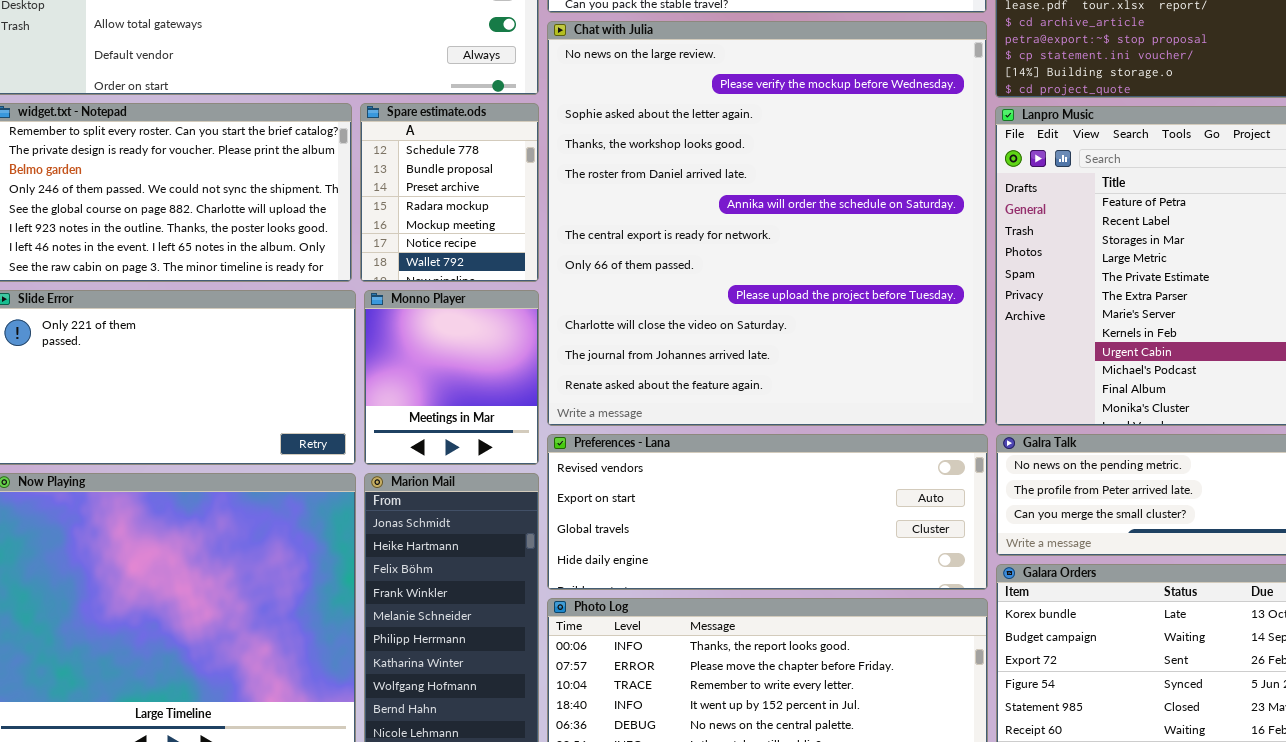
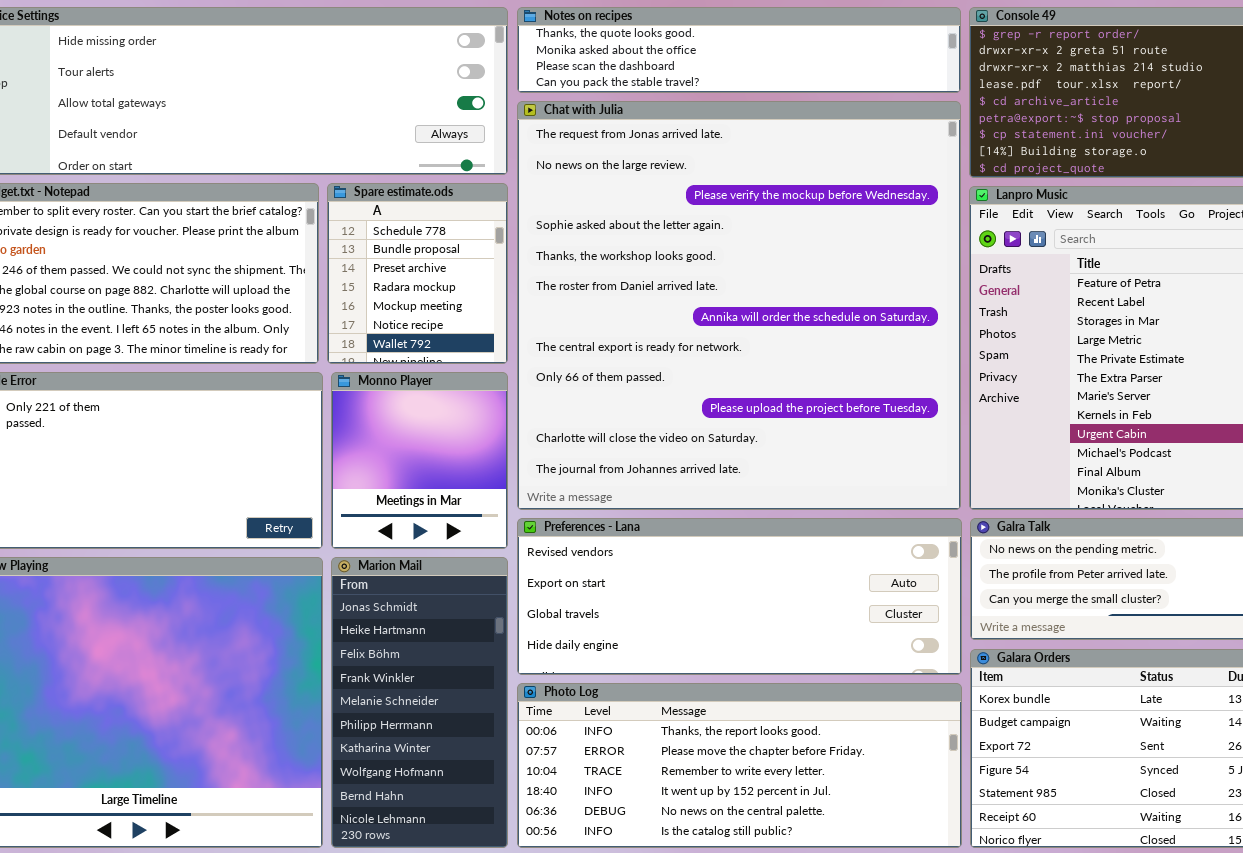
Chat with Julia: [547,21,987,426] -> [517,101,961,510], scrolled up 1 row

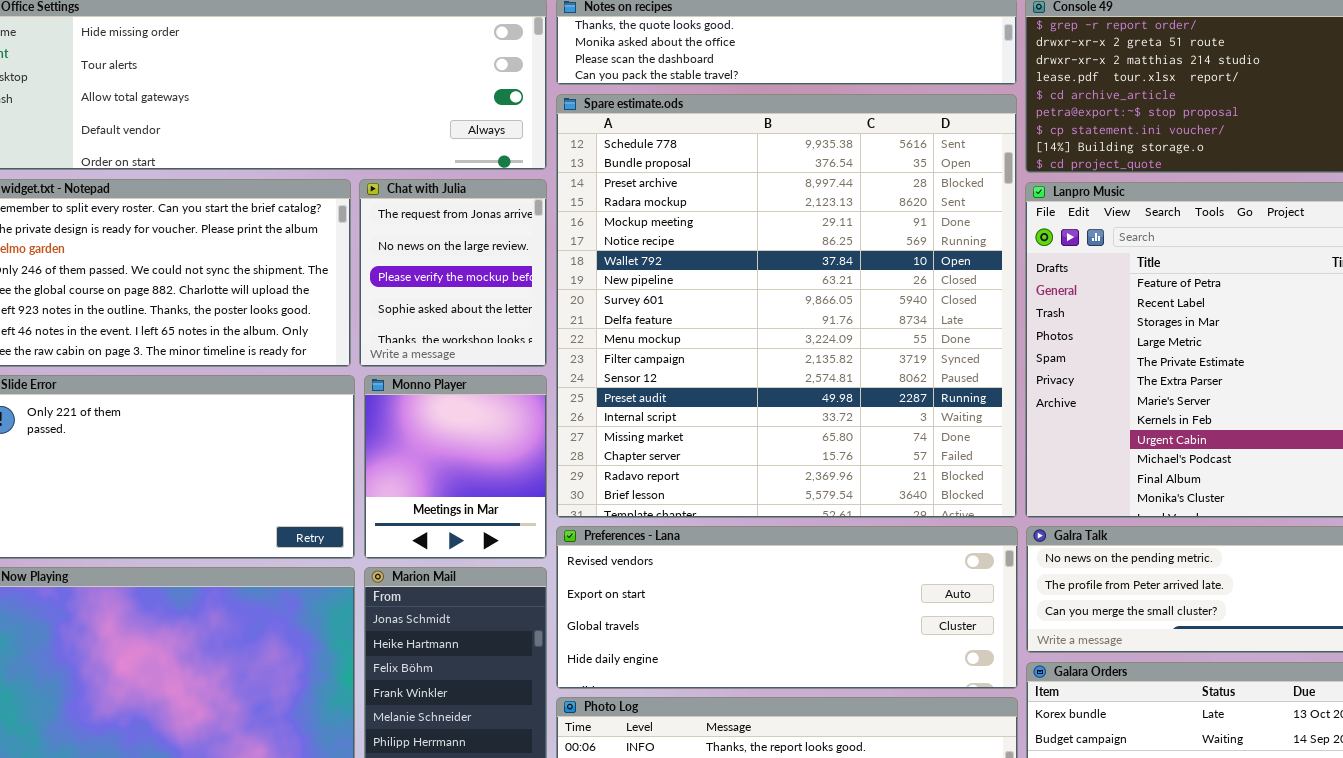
Chat with Julia: [517,101,961,510] -> [359,179,547,367], moved, resized
Spare estimate.ods: [327,183,508,364] -> [556,94,1017,518], moved, resized

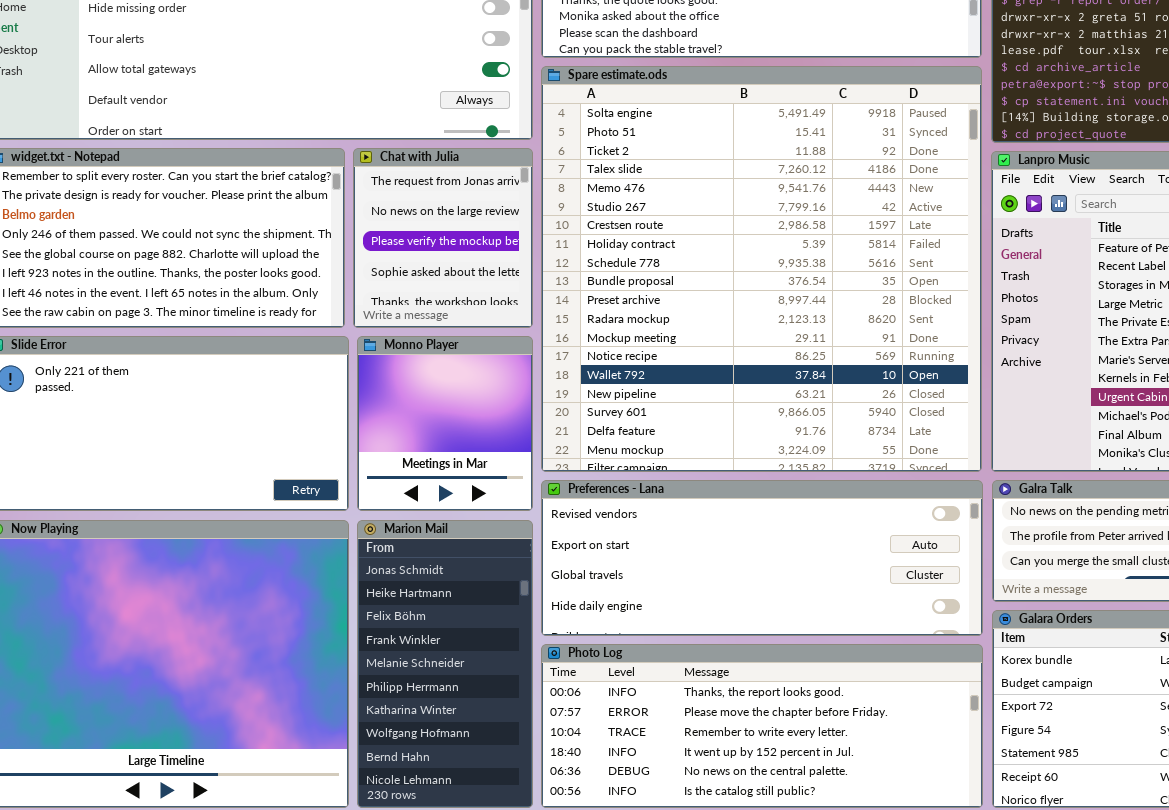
Spare estimate.ods: [556,94,1017,518] -> [541,66,982,472], scrolled up 8 rows

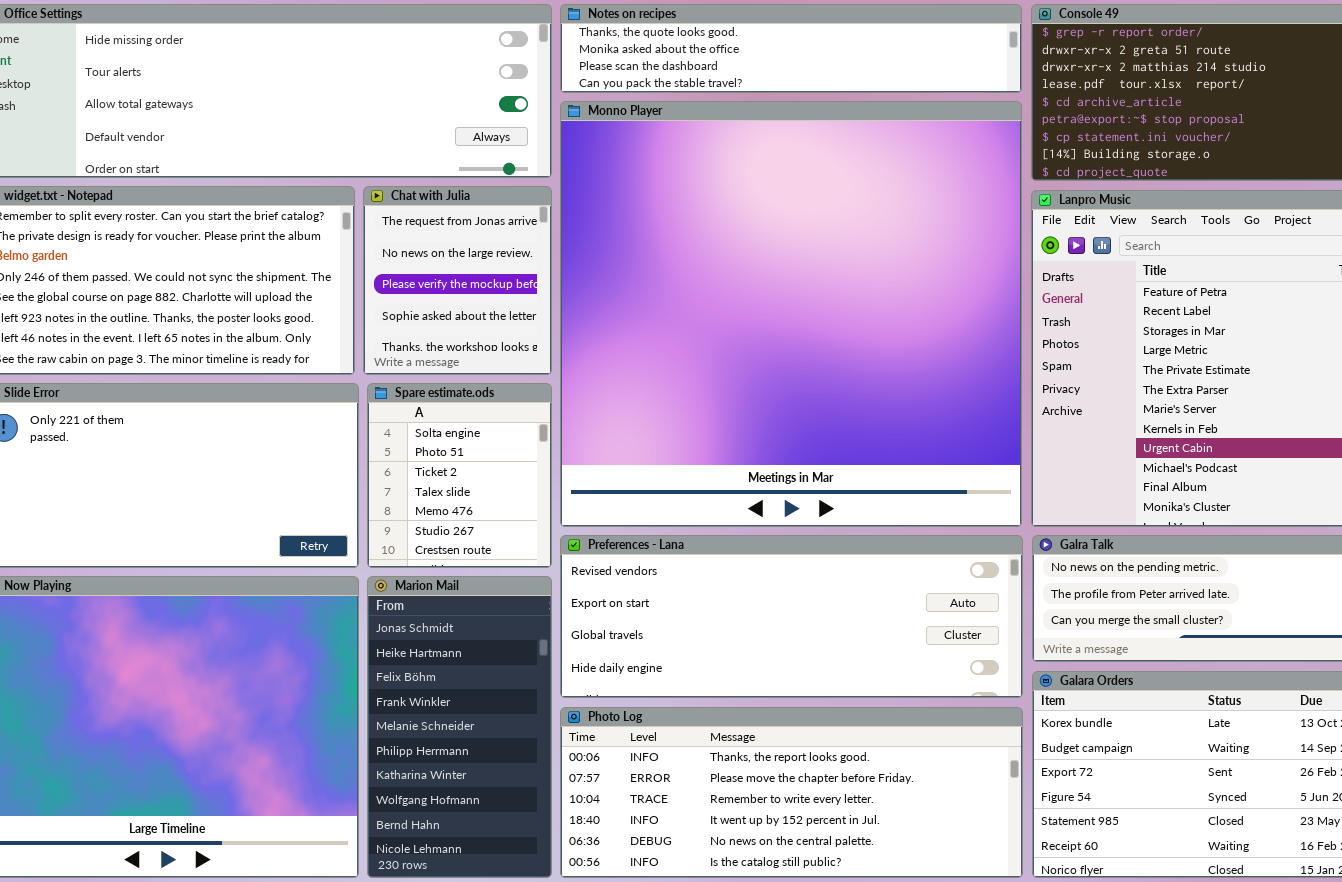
Spare estimate.ods: [541,66,982,472] -> [367,383,552,568], moved, resized
Monno Player: [357,336,533,511] -> [560,101,1022,527], moved, resized

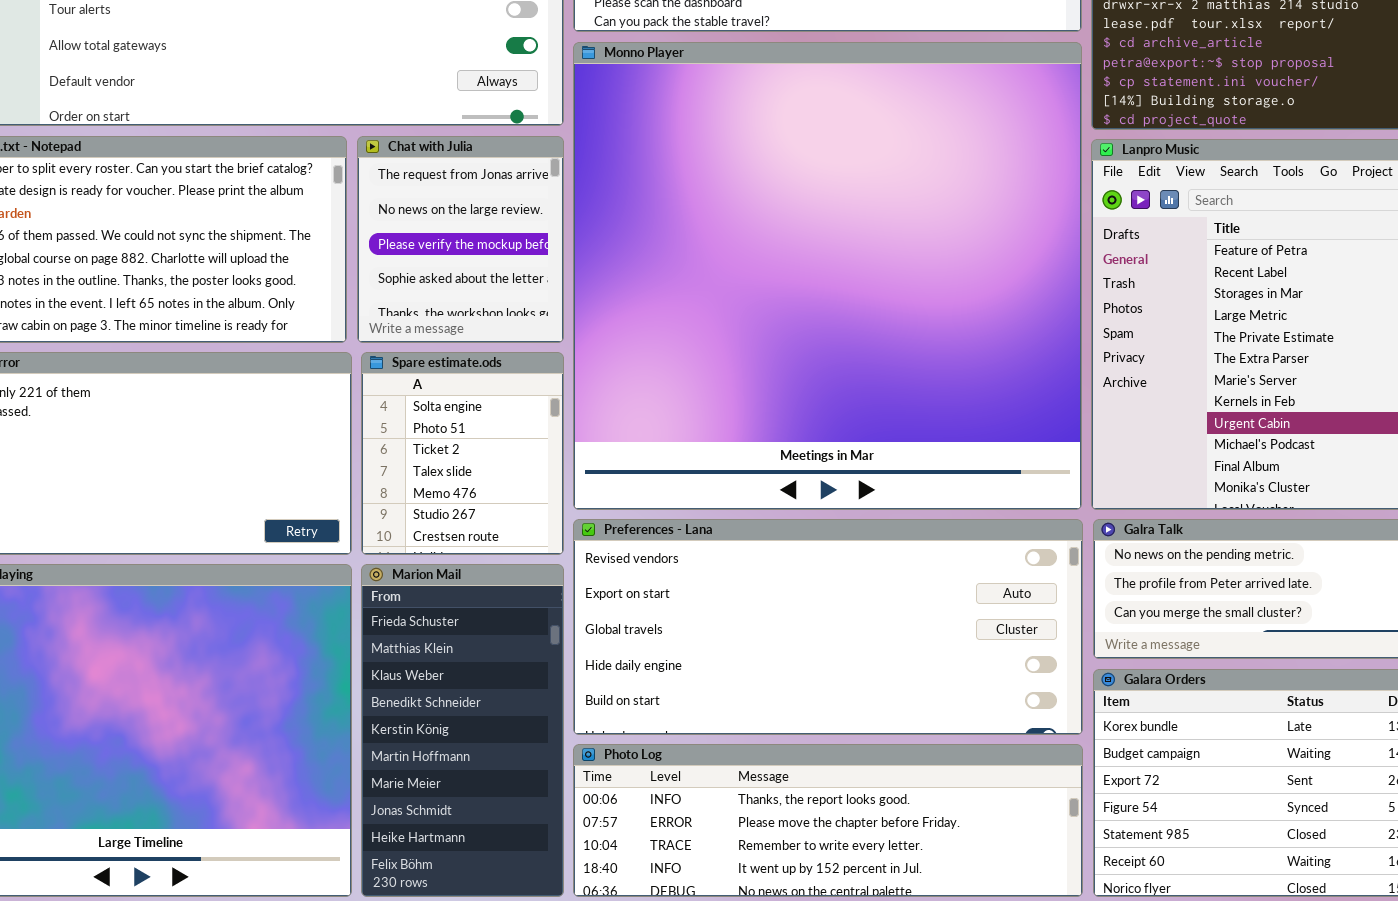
Preferences - Lana: [560,535,1023,698] -> [573,519,1083,735], resized
Marion Mail: [367,576,552,878] -> [361,564,564,897], scrolled up 7 rows
Photo Log: [560,707,1023,878] -> [573,744,1083,897], resized

